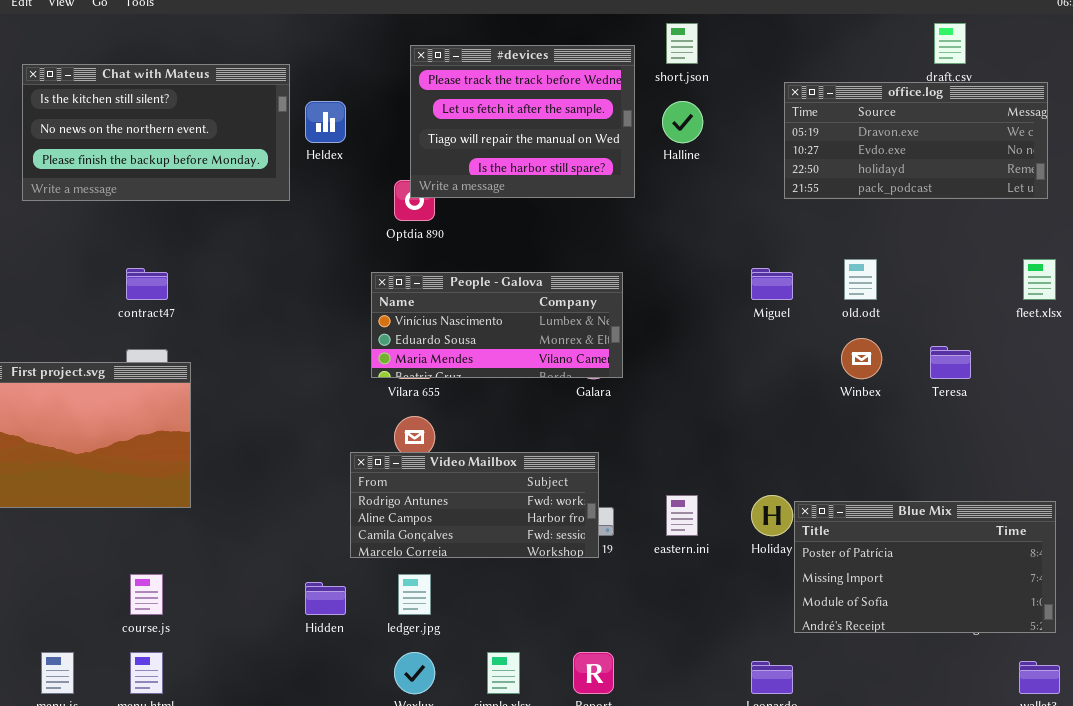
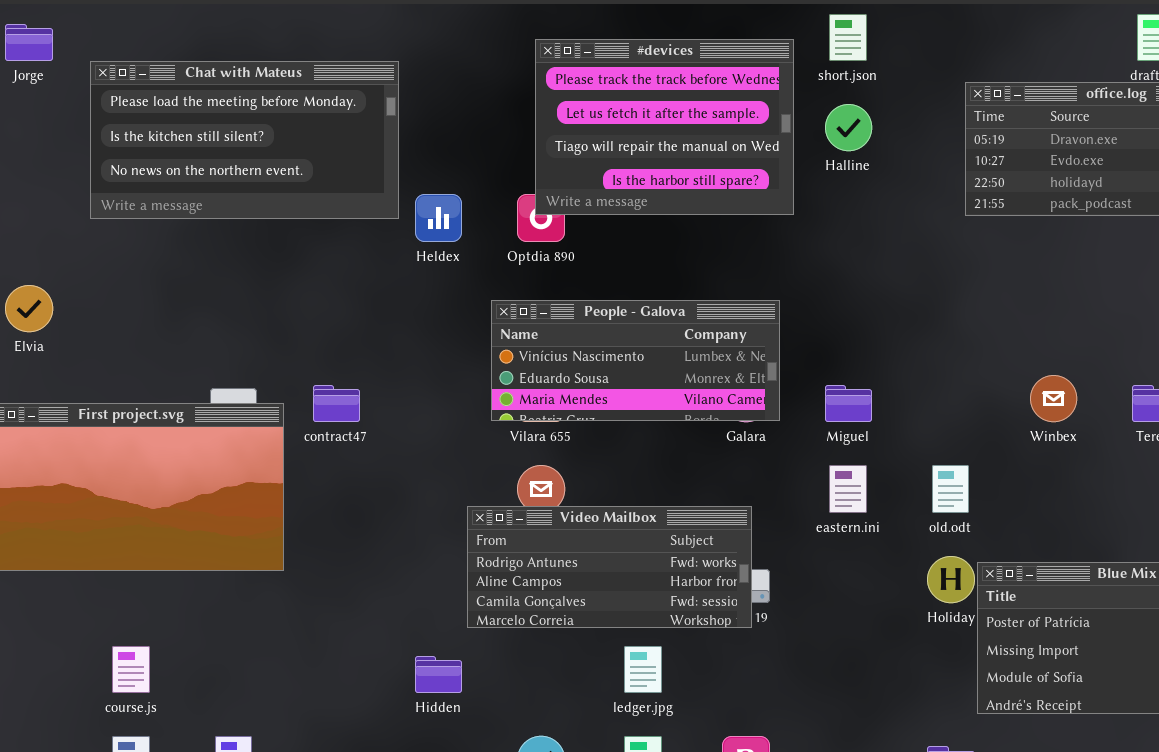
Chat with Mateus: [22,64,290,201] -> [90,61,399,219], scrolled up 1 row
Heldex: [305,101,346,143] -> [415,194,462,242], moved
old.odt: [844,259,877,300] -> [932,465,969,513], moved
contract47: [126,268,168,300] -> [313,385,360,422], moved
Miguel: [751,268,793,300] -> [825,385,872,422], moved
eastern.ini: [666,495,698,536] -> [829,465,867,513], moved
course.js: [130,574,163,615] -> [112,646,150,693], moved
ledger.jpg: [398,574,431,615] -> [624,646,662,693], moved

